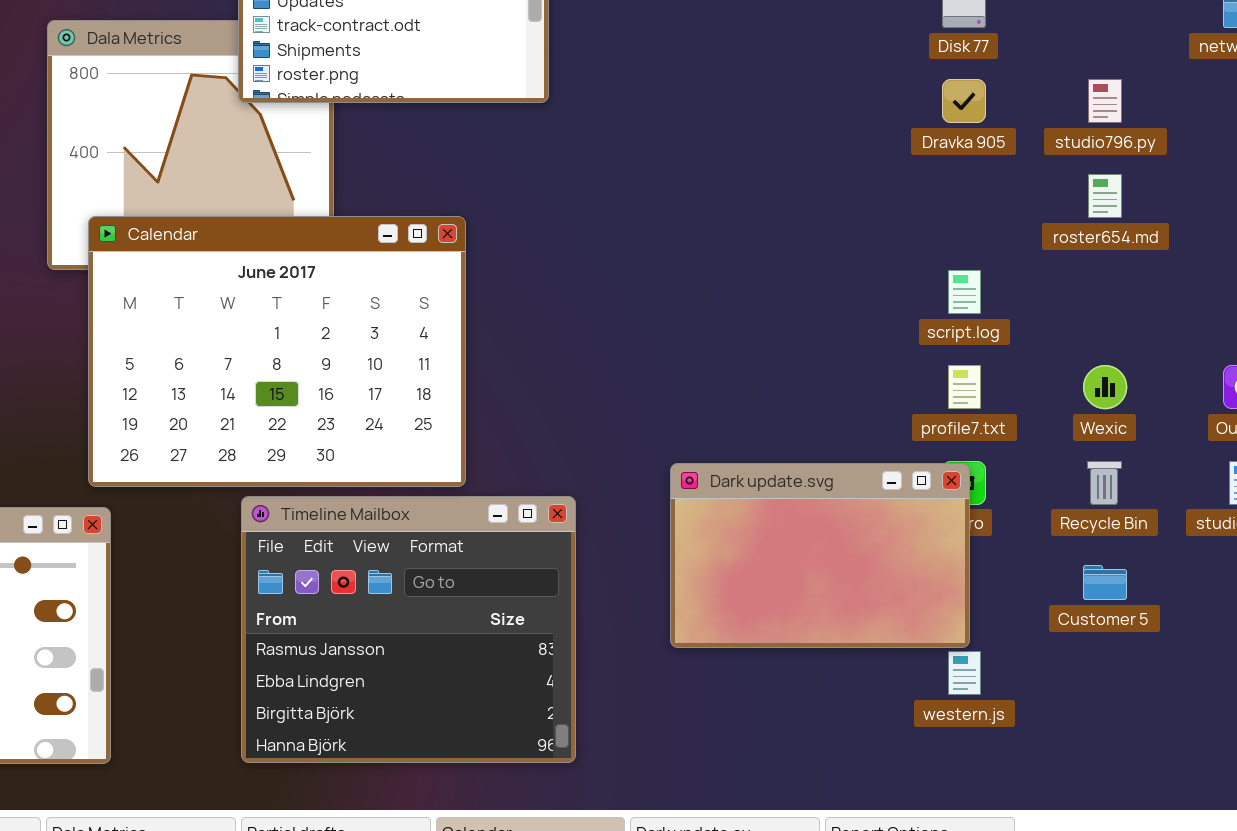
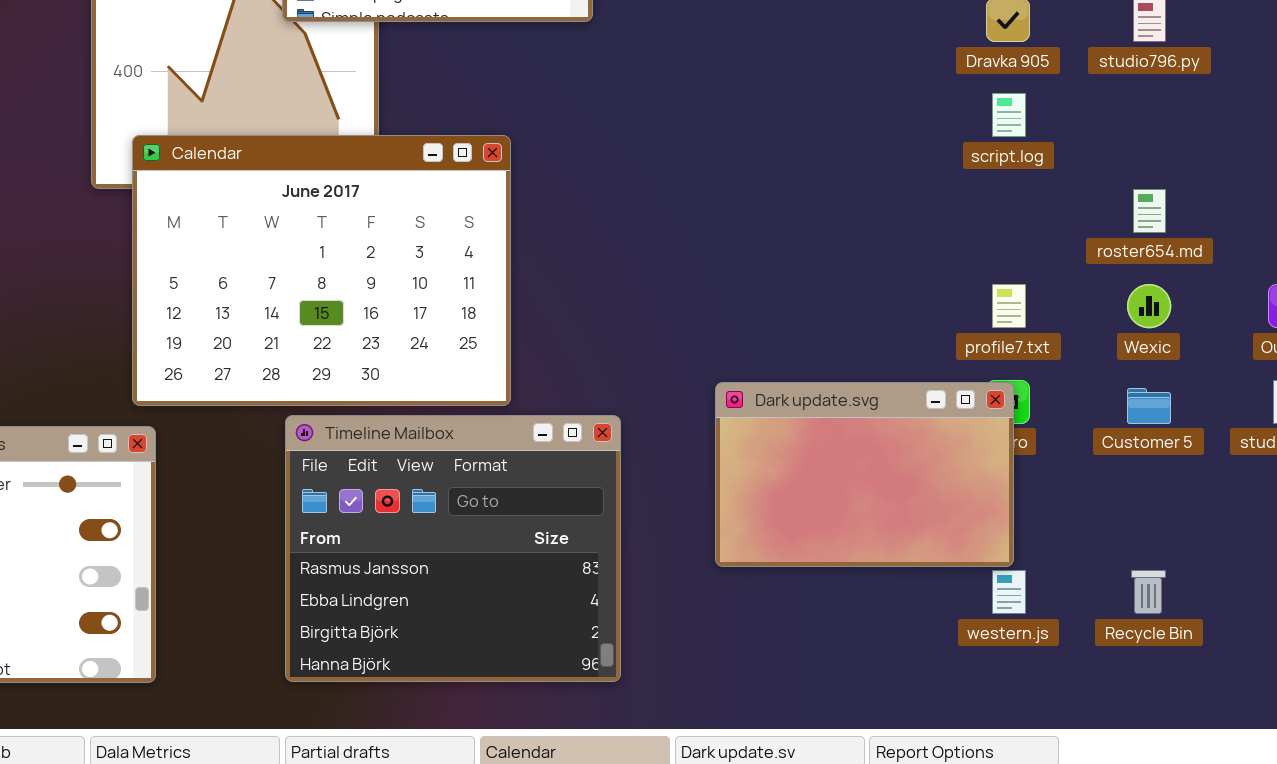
roster654.md: [1088,174,1122,218] -> [1133,189,1166,233], moved
script.log: [948,270,981,314] -> [992,93,1026,137], moved
Recycle Bin: [1087,461,1122,505] -> [1131,570,1166,614], moved
Customer 5: [1083,565,1127,600] -> [1127,388,1171,424], moved

